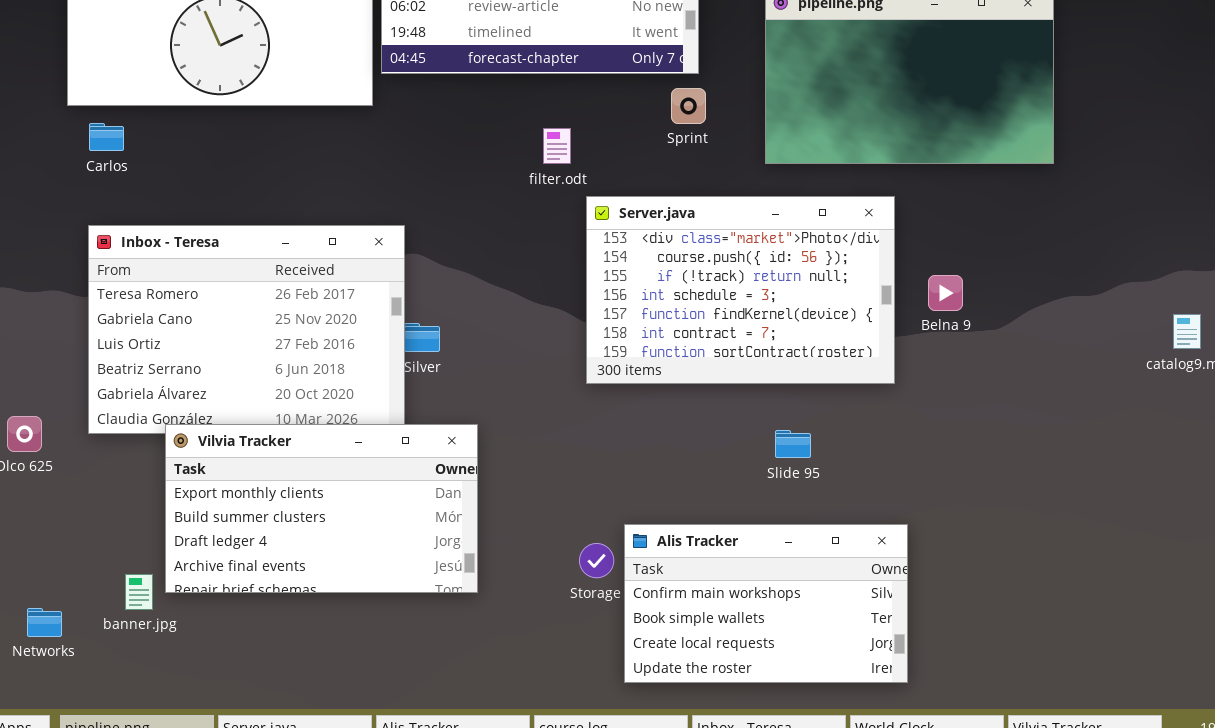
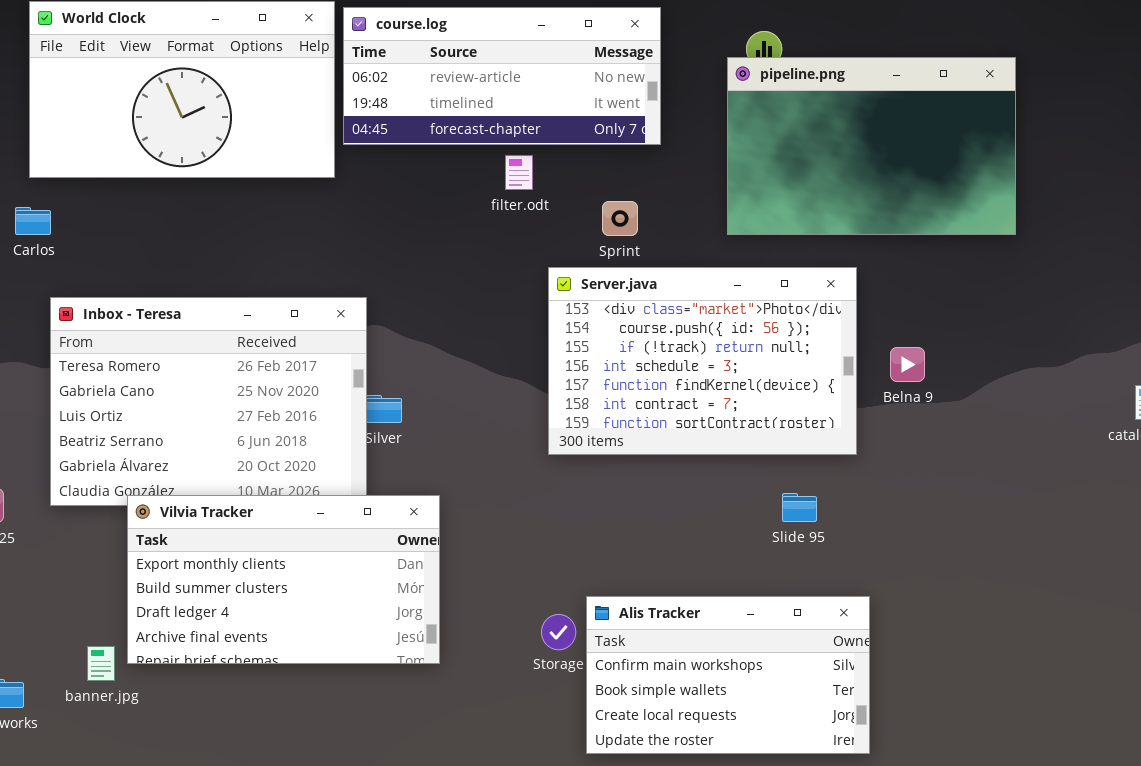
Sprint: [671,88,706,124] -> [602,201,638,236], moved
Carlos: [89,123,124,151] -> [15,207,51,235], moved
filter.odt: [543,128,571,164] -> [505,155,533,190], moved
Slide 95: [775,430,811,458] -> [782,493,817,522], moved

